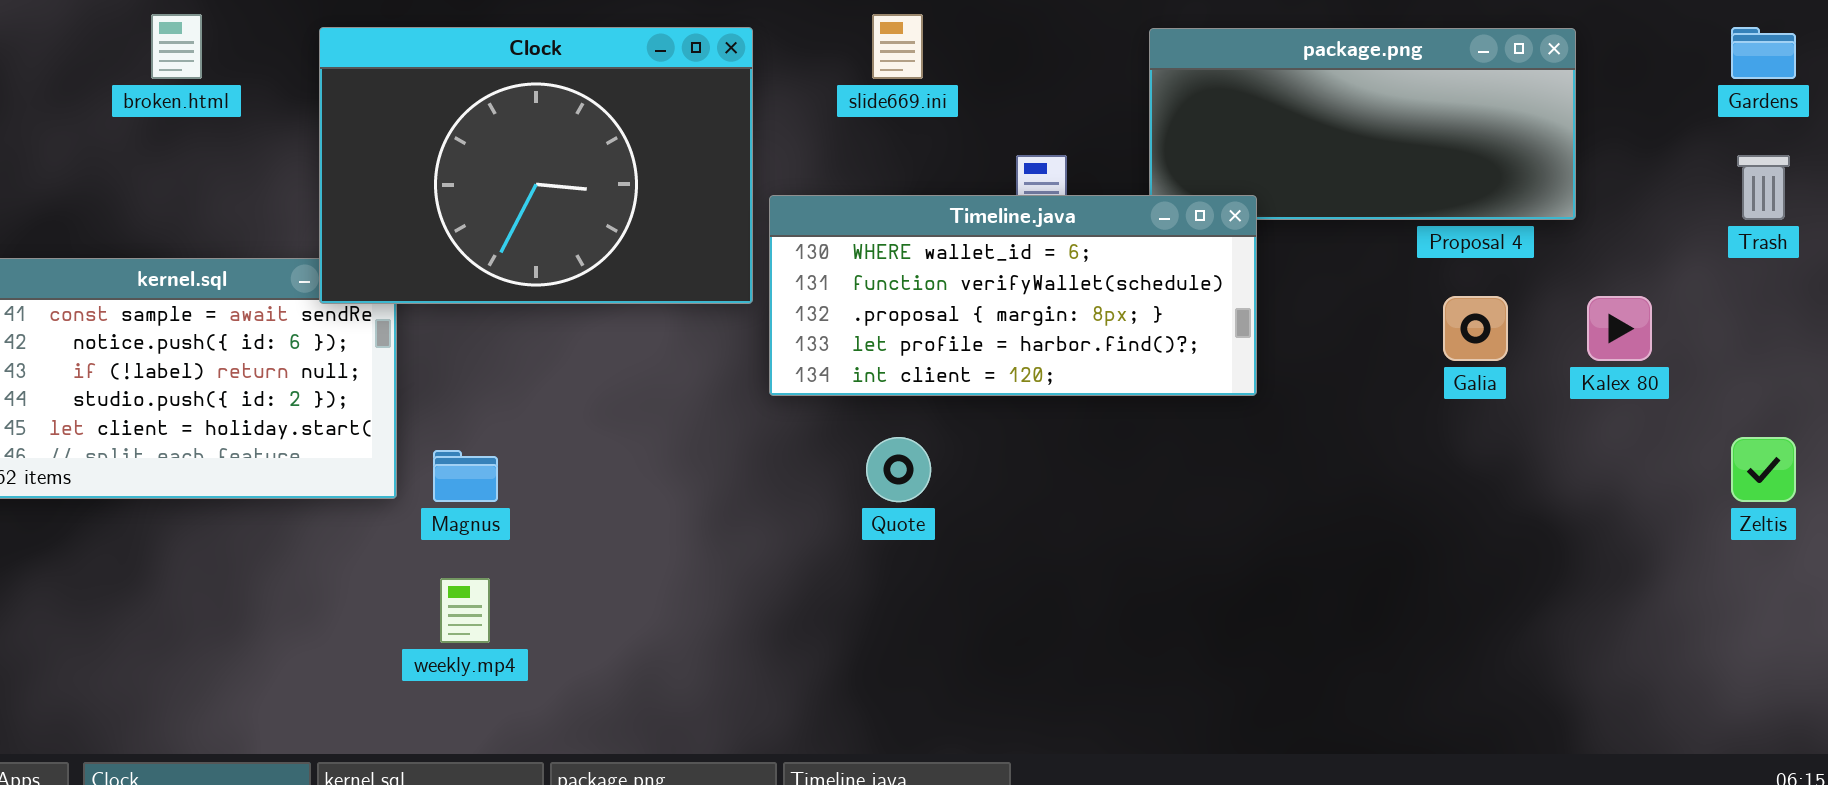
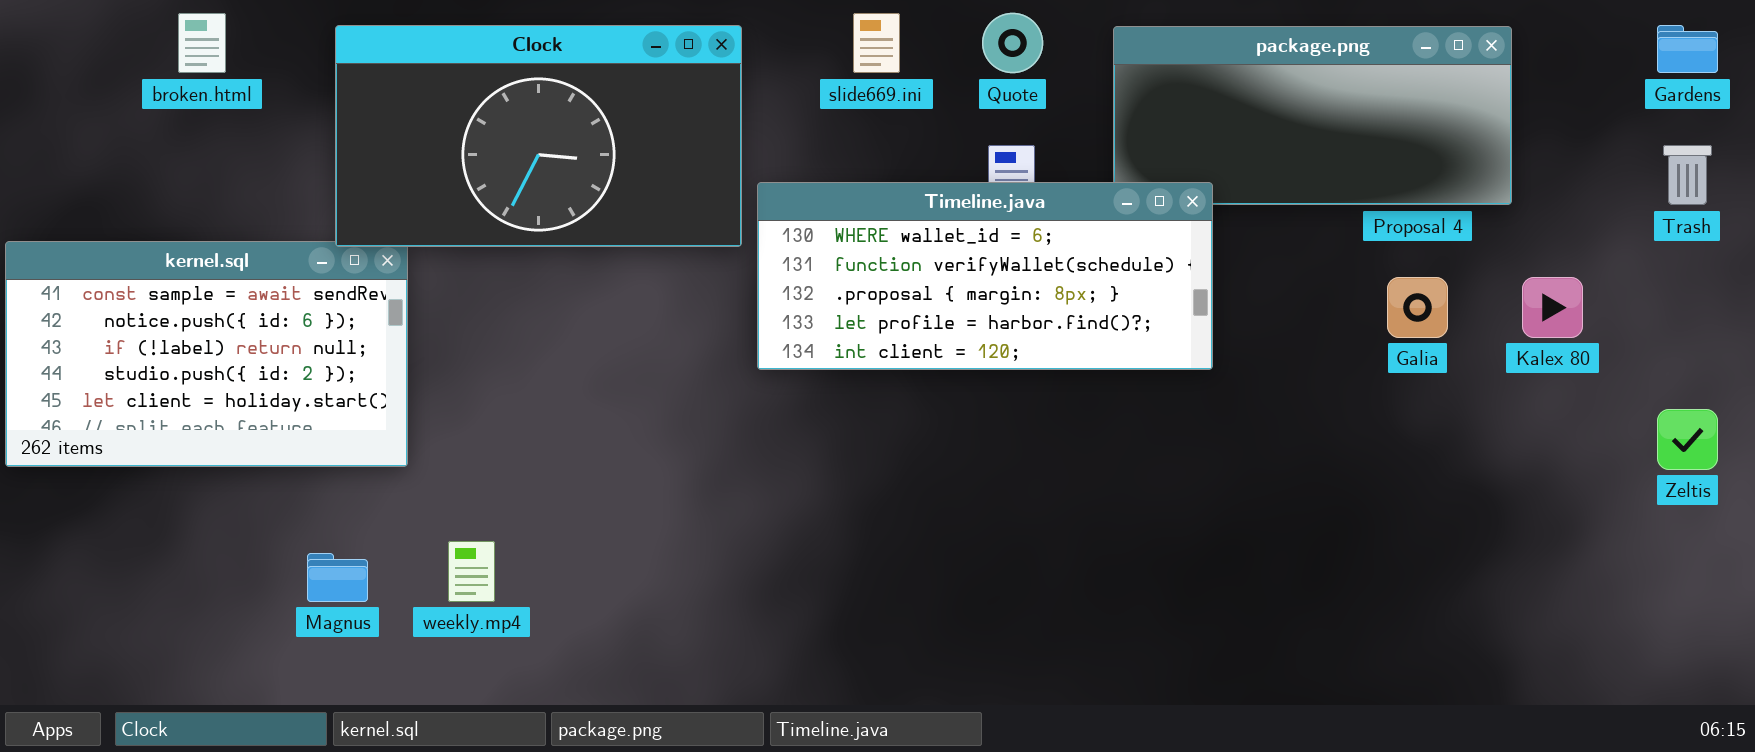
Clock: [319,27,753,304] -> [335,25,742,247], resized
Quote: [866,437,931,502] -> [982,13,1043,73], moved
Magnus: [433,450,498,502] -> [307,553,368,602], moved

